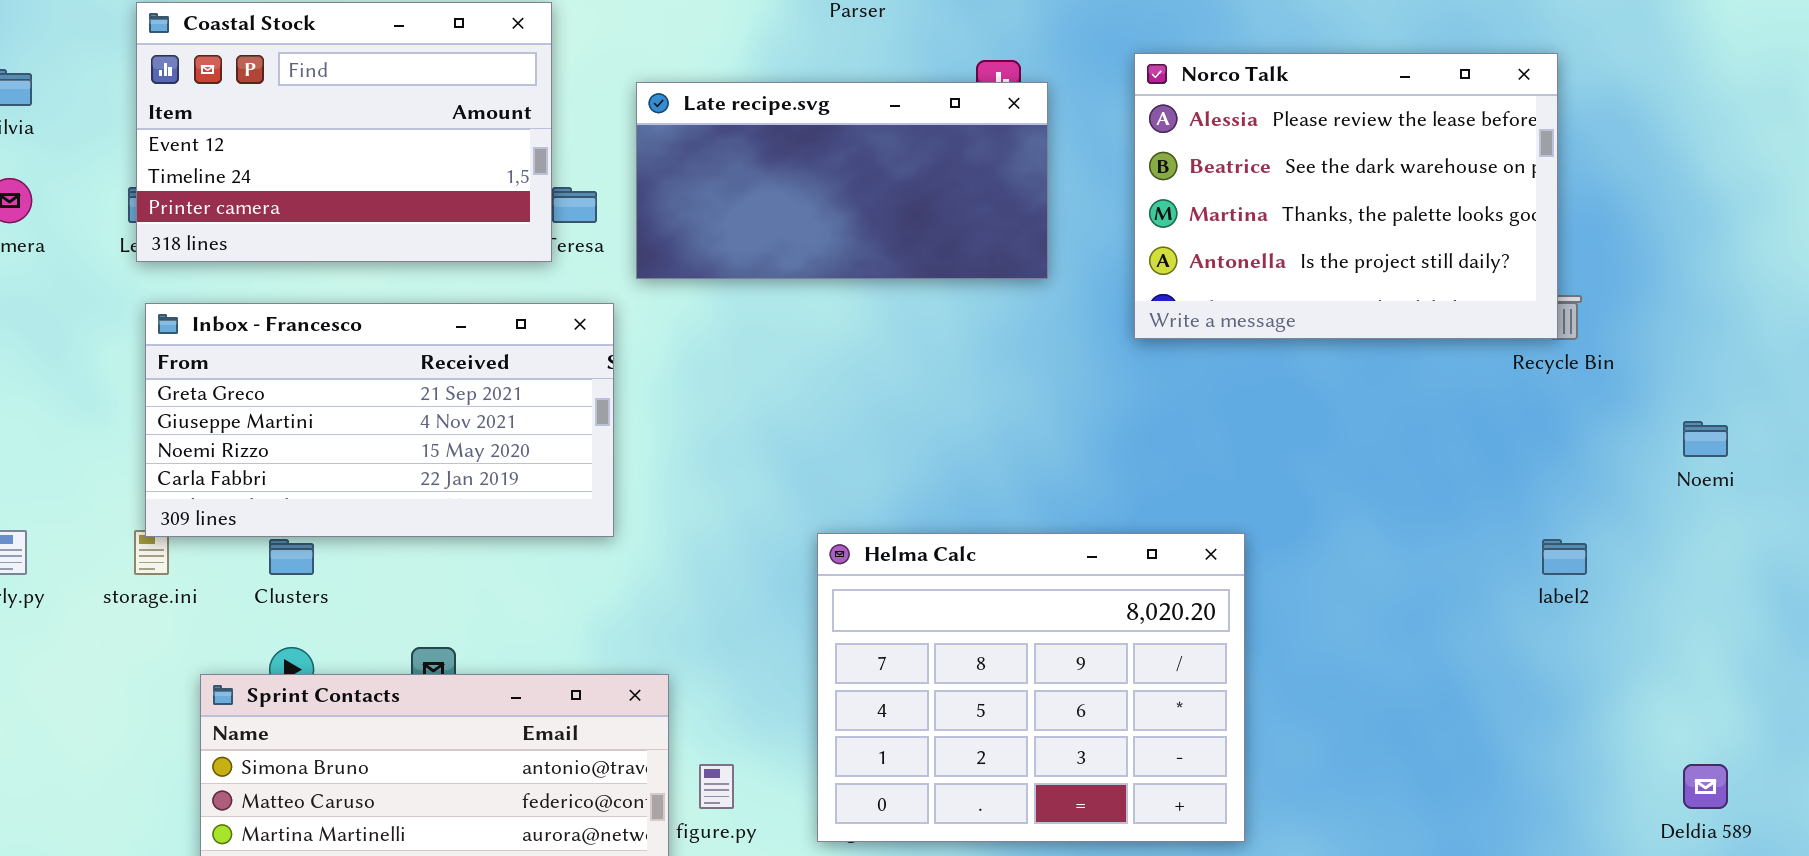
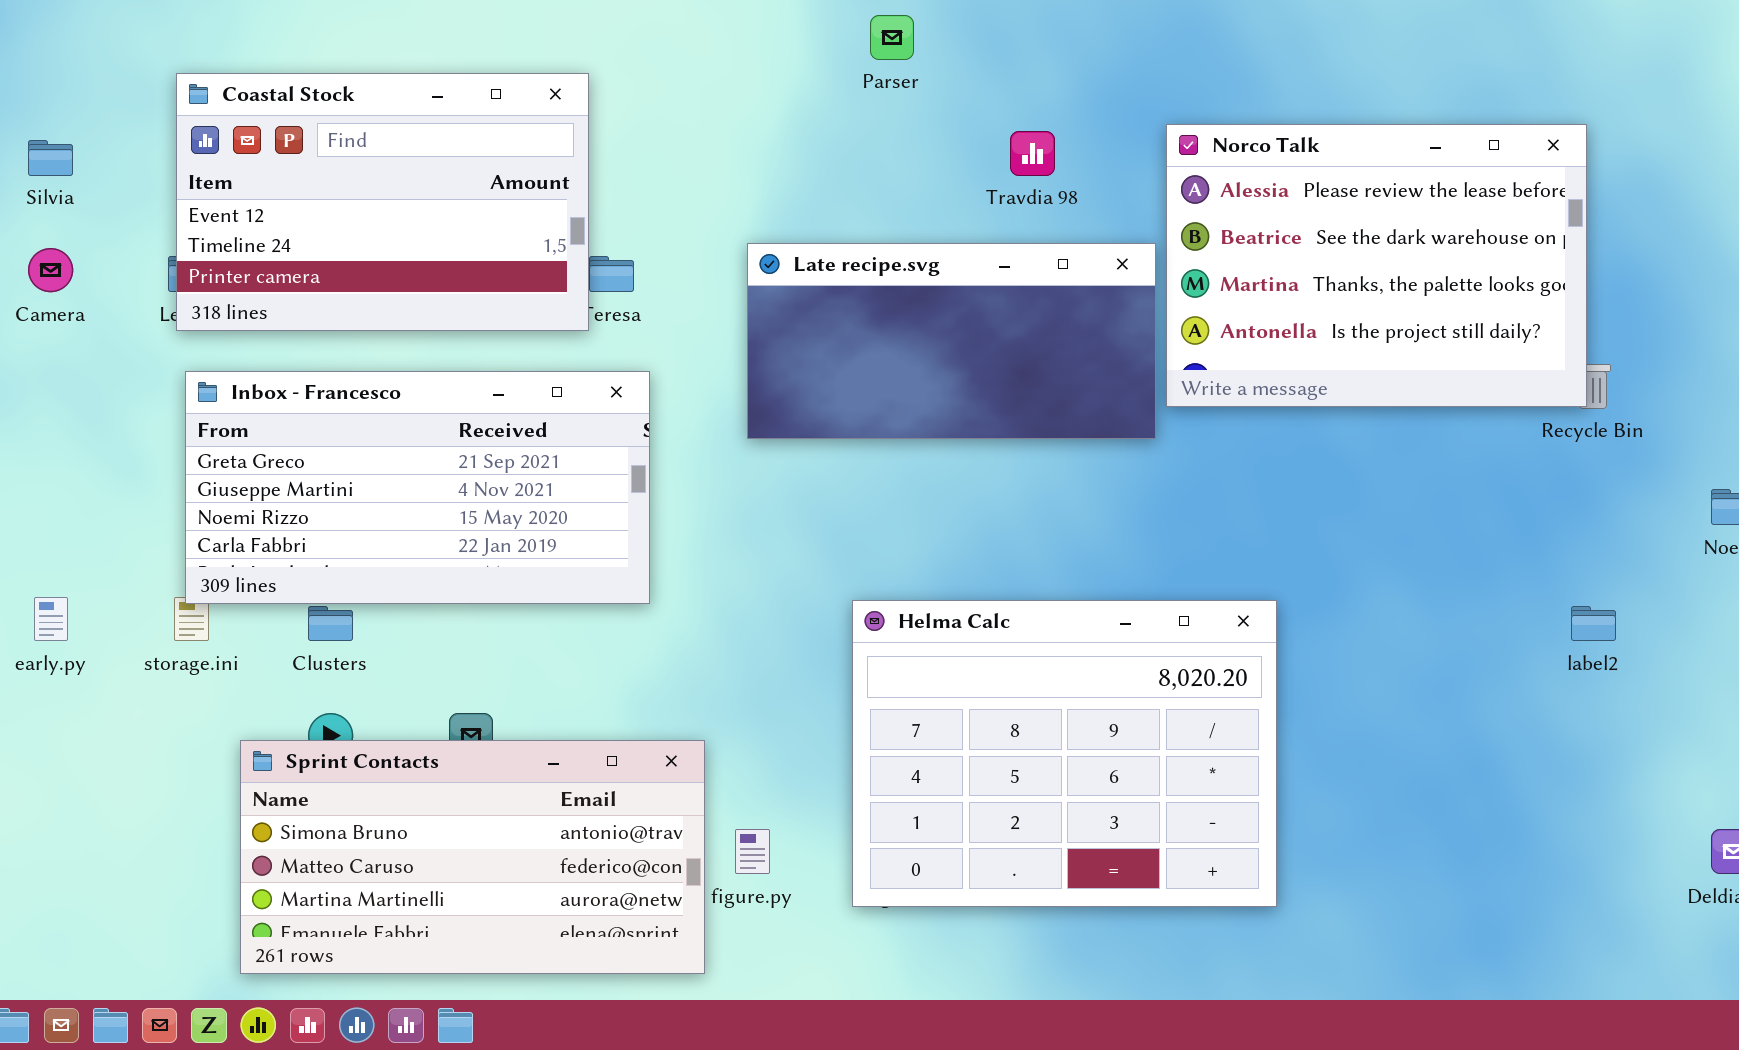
Late recipe.svg: [636,82,1048,279] -> [747,243,1156,439], moved

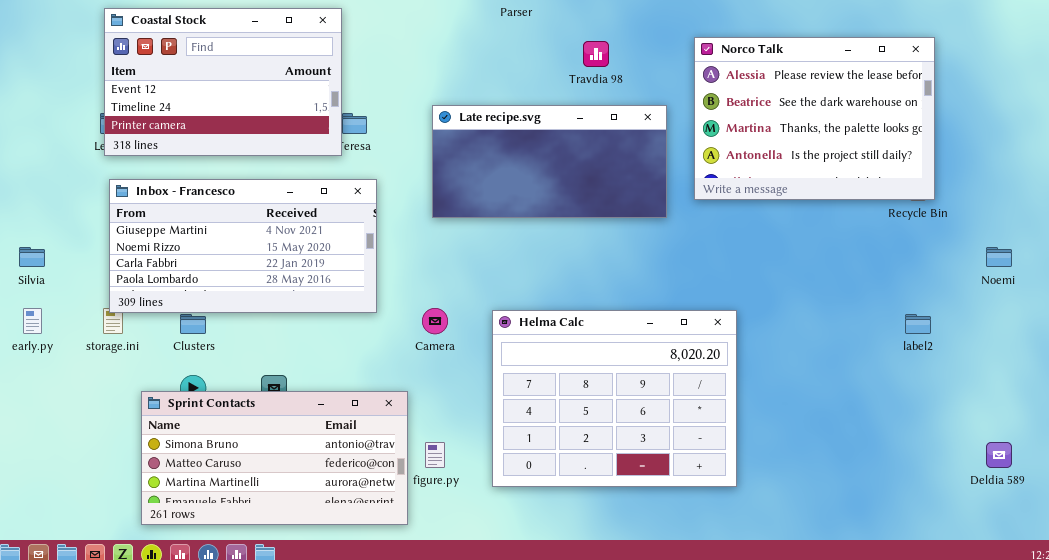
Norco Talk: [1166,124,1587,407] -> [694,37,935,200], moved
Silvia: [28,140,73,176] -> [19,247,45,267], moved
Camera: [28,248,73,292] -> [422,308,448,334], moved
Inbox - Francesco: [185,371,650,604] -> [109,179,377,313], scrolled down 1 row

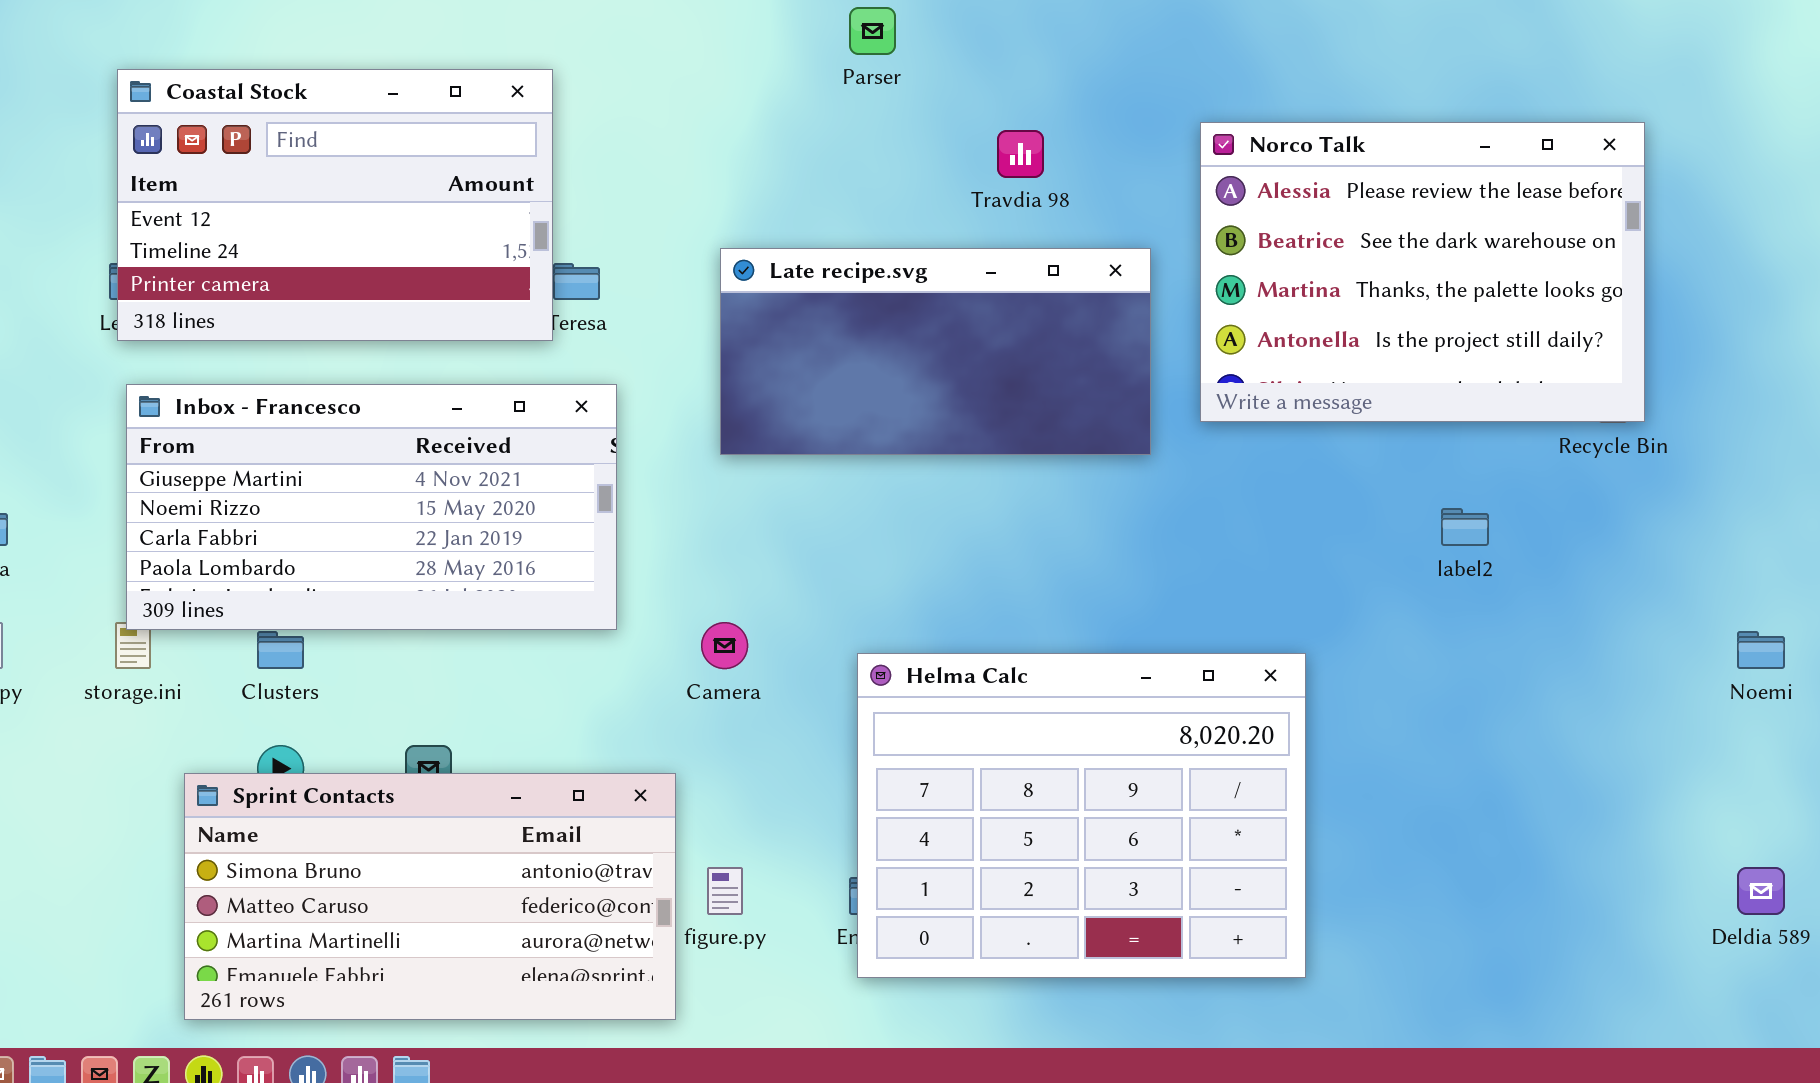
Noemi: [986,247,1012,267] -> [1737,631,1785,669], moved
Helma Calc: [492,310,737,487] -> [857,653,1306,978], moved
label2: [905,314,931,334] -> [1441,508,1489,546], moved

